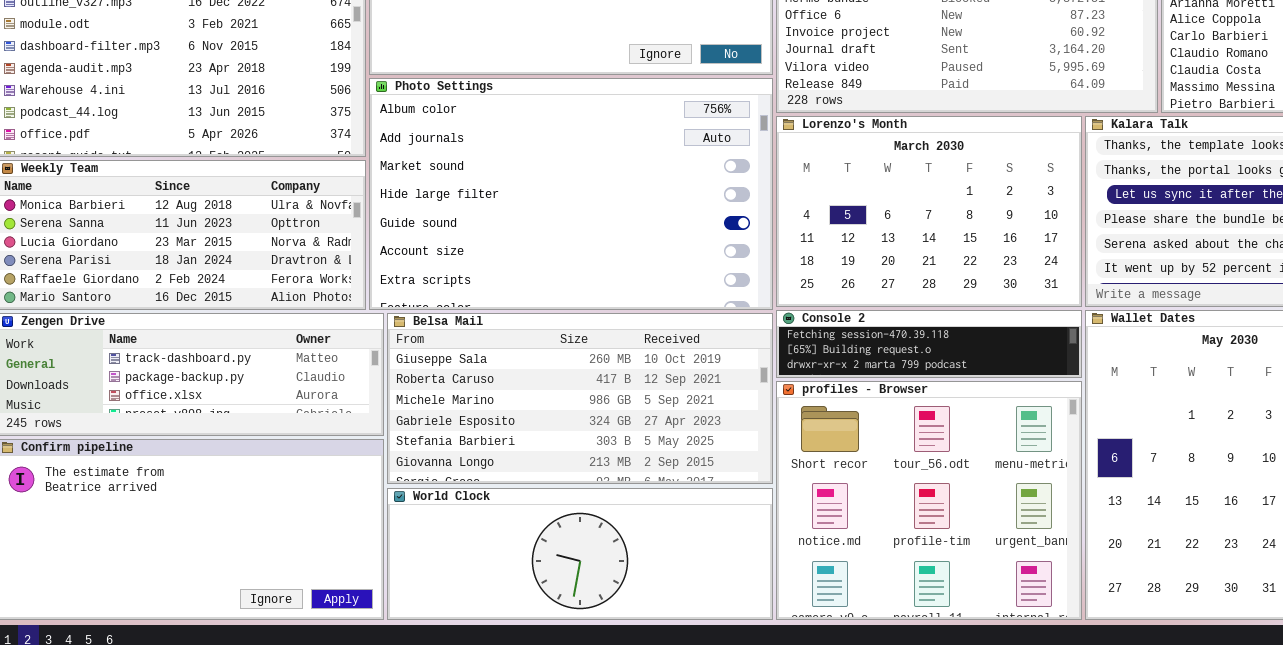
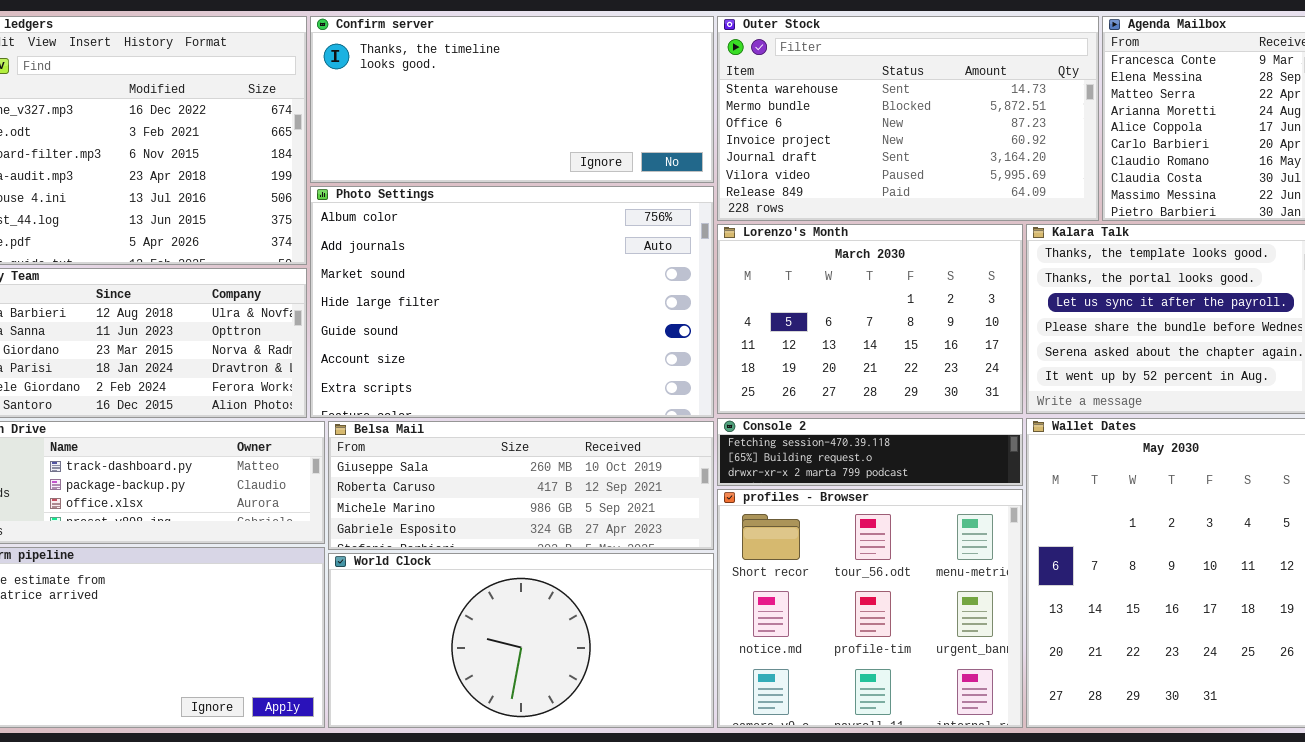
Belsa Mail: [387,313,773,484] -> [328,421,714,550], resized
World Clock: [387,488,773,620] -> [328,553,714,728], resized

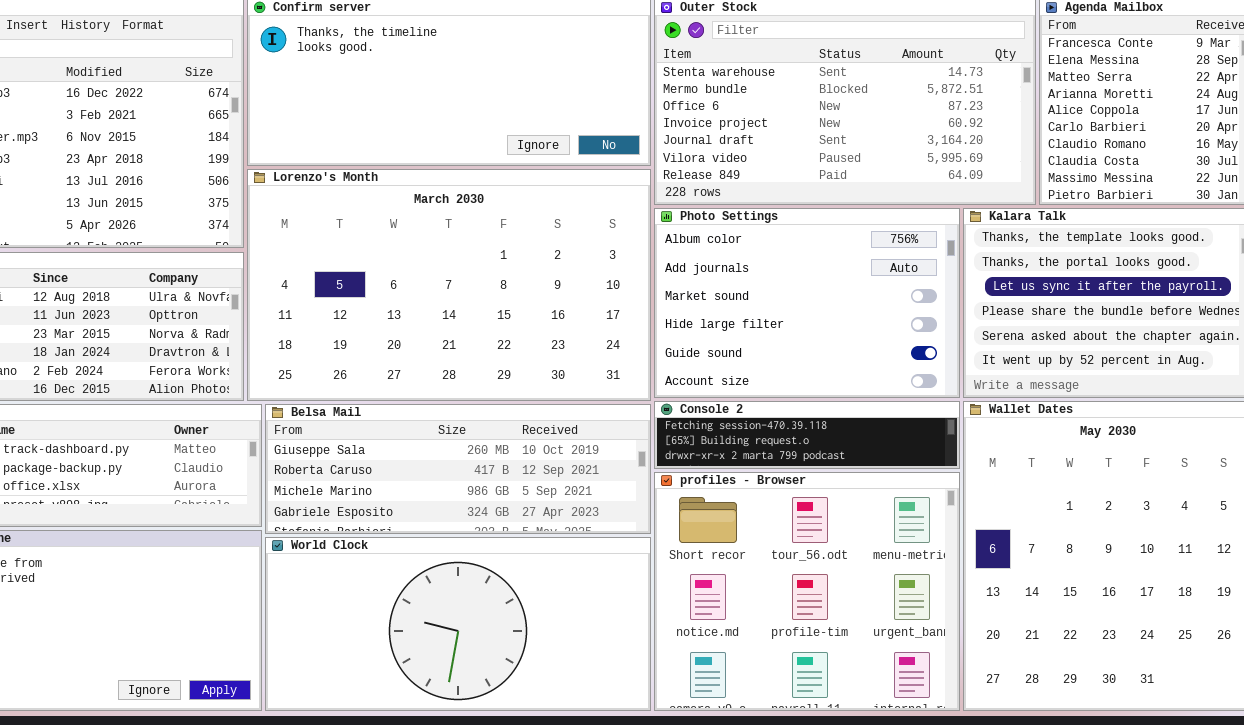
Photo Settings: [310,186,714,418] -> [654,208,960,398], moved, resized
Lorenzo's Month: [717,224,1023,414] -> [247,169,651,401], moved, resized

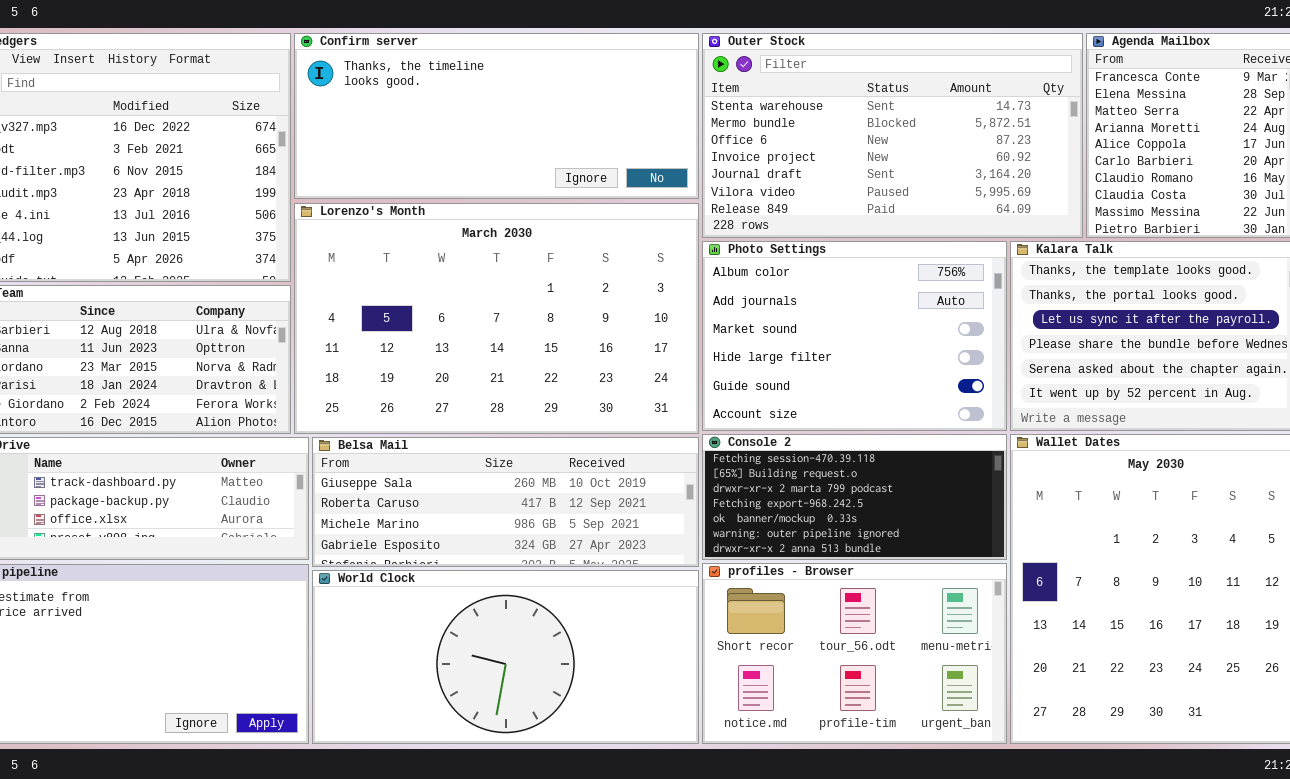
Console 2: [654,401,960,469] -> [702,434,1007,560], resized
profiles - Browser: [654,472,960,711] -> [702,563,1007,744], resized

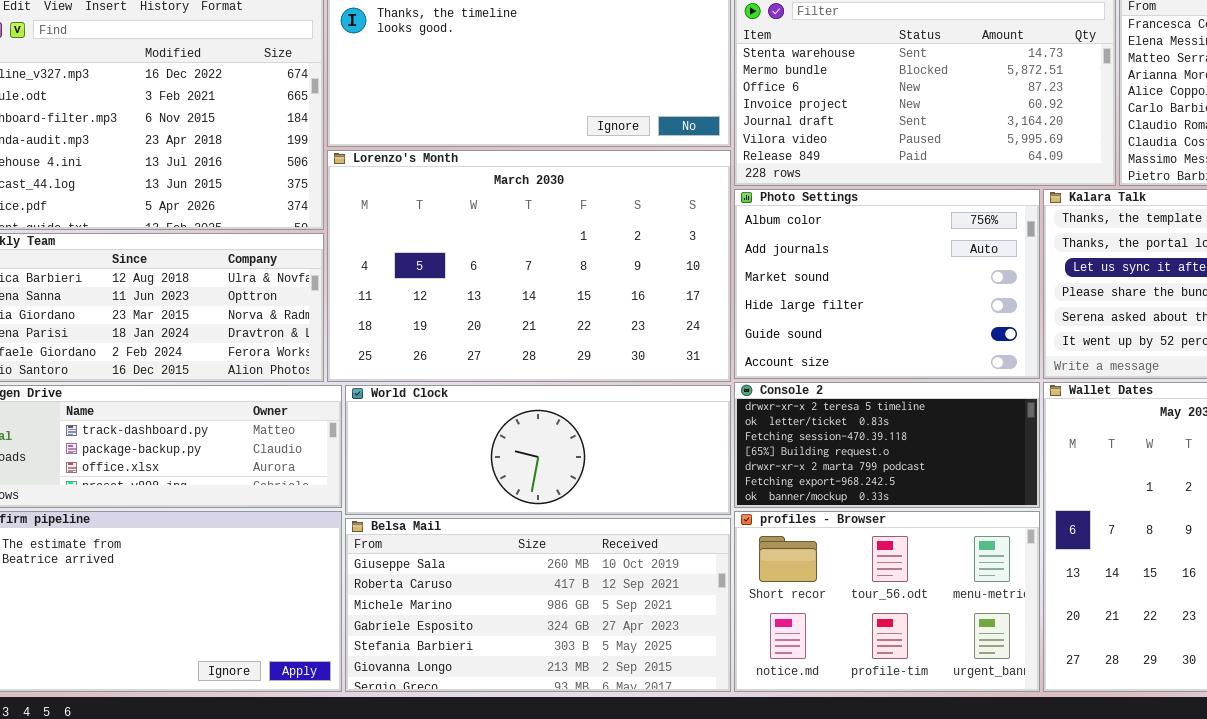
Console 2: [702,434,1007,560] -> [734,382,1040,508], scrolled up 2 rows
Belsa Mail: [312,437,699,567] -> [345,518,731,692], moved, resized
World Clock: [312,570,699,744] -> [345,385,731,515], moved, resized

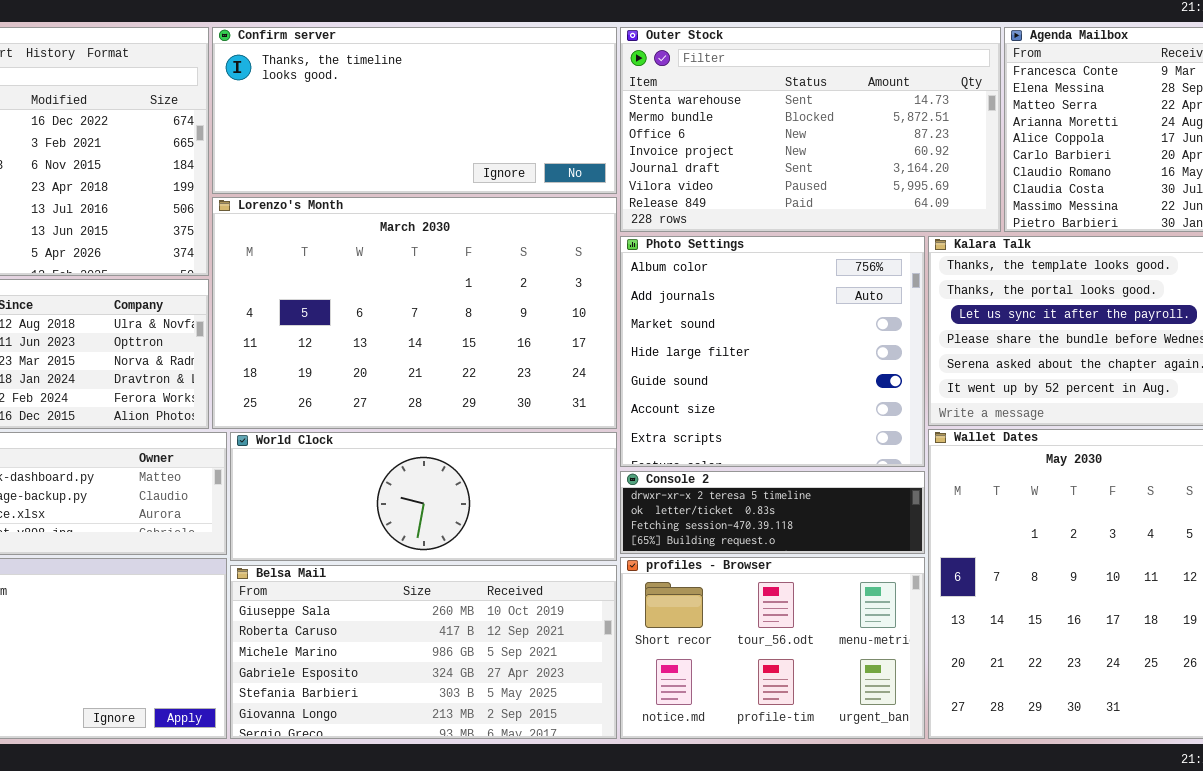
Photo Settings: [734,189,1040,379] -> [620,236,925,467], resized
Console 2: [734,382,1040,508] -> [620,471,925,554], resized

